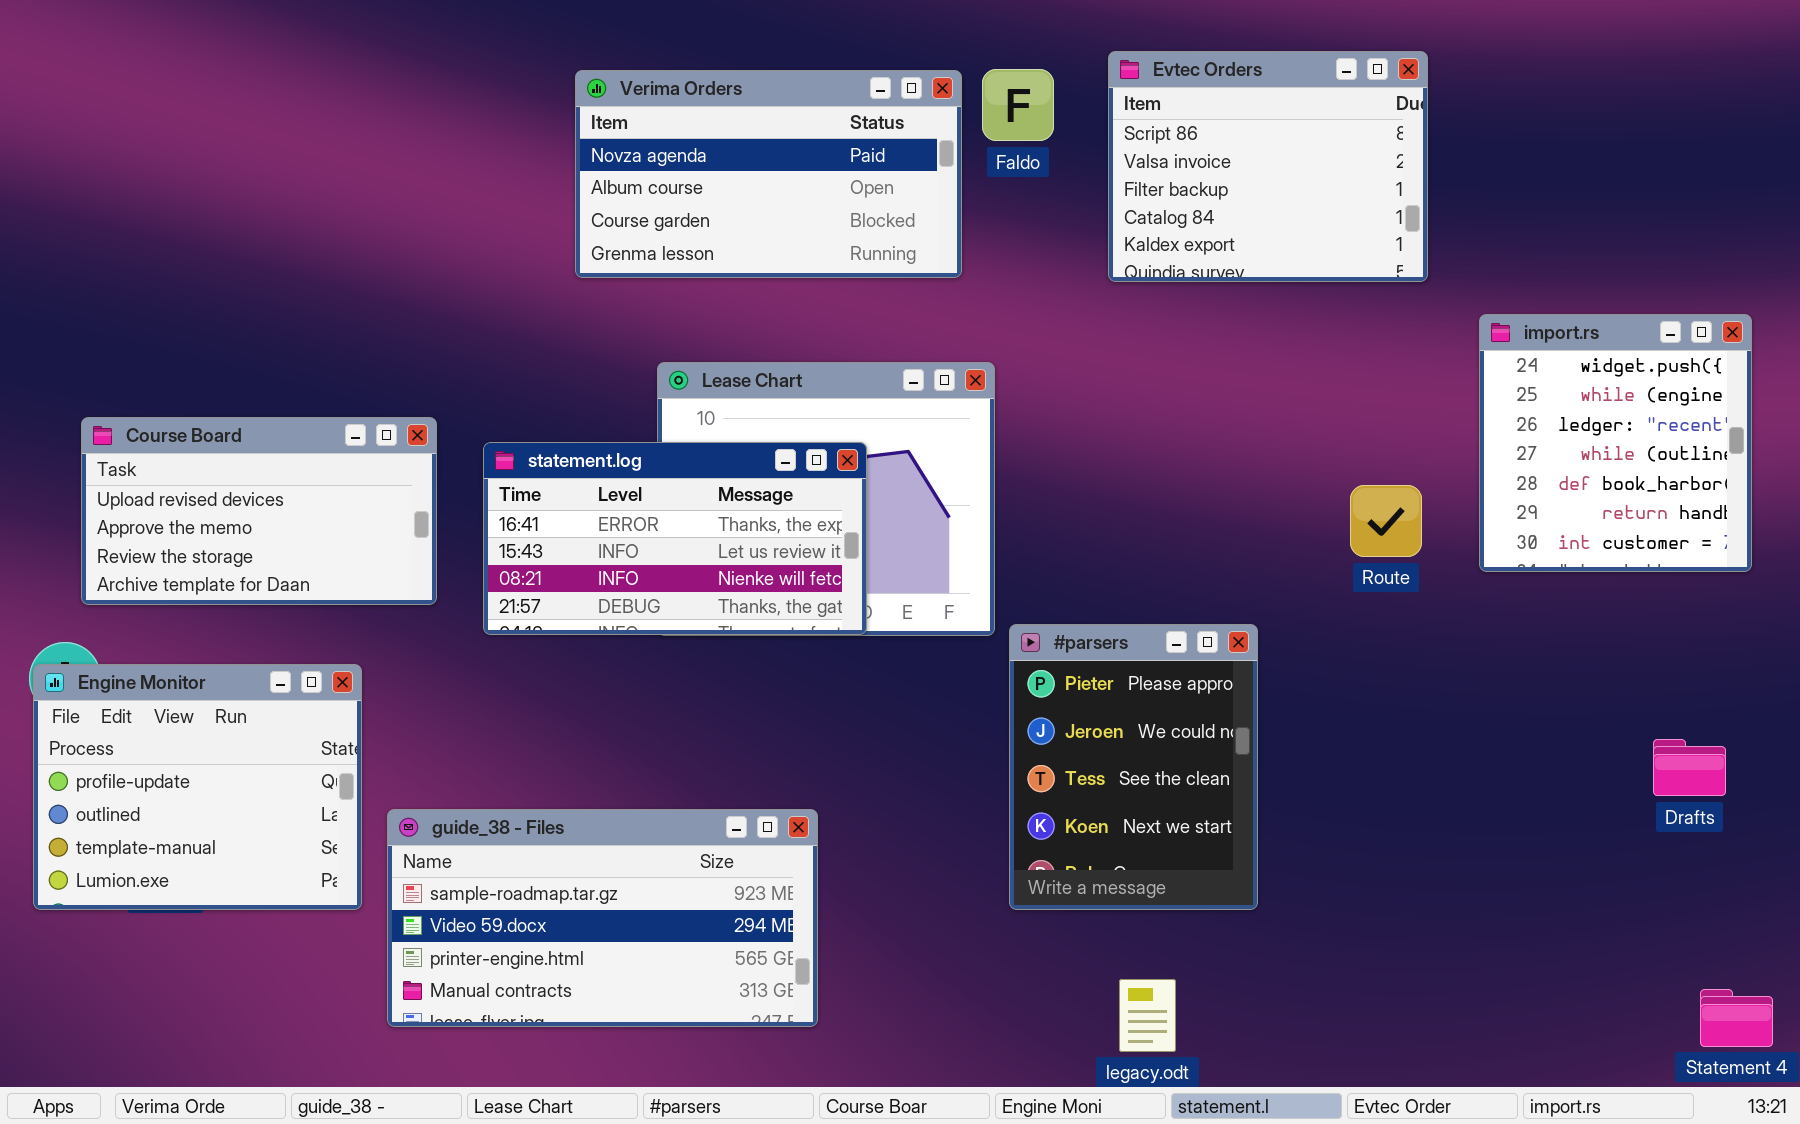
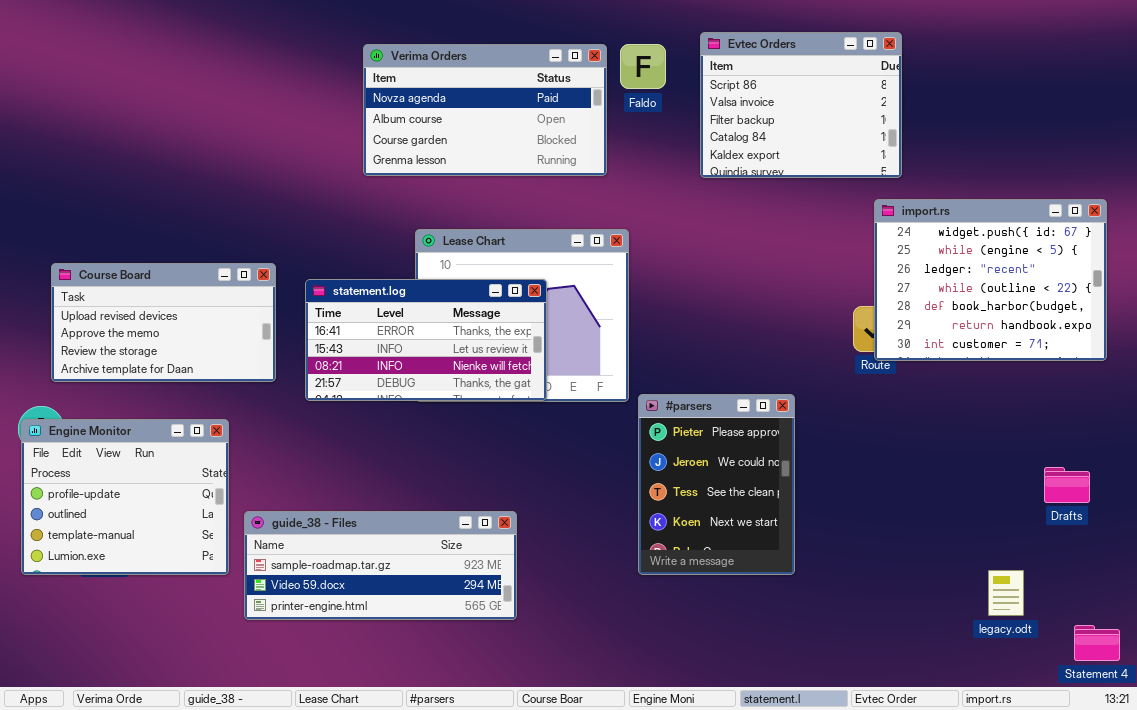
import.rs: [1479,314,1752,572] -> [874,199,1107,361], resized
guide_38 - Files: [387,809,818,1027] -> [244,511,517,620], resized
legacy.odt: [1119,979,1176,1052] -> [988,570,1024,616], moved

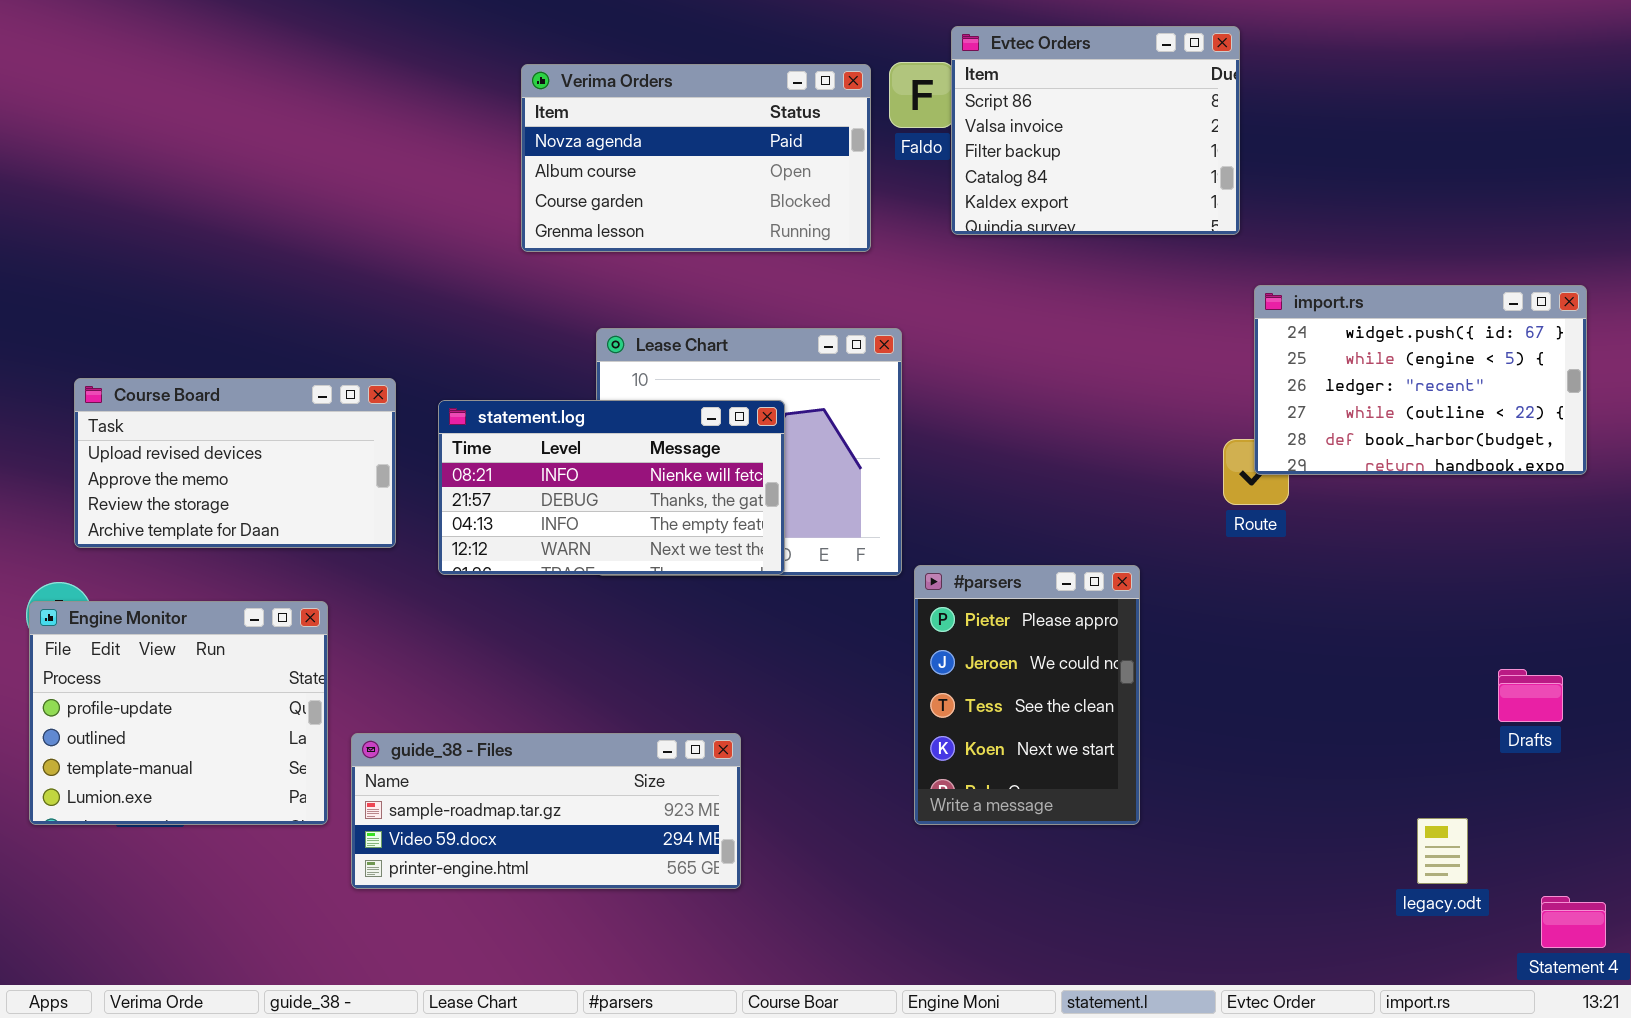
Evtec Orders: [700,32,902,178] -> [951,26,1240,235], moved
import.rs: [874,199,1107,361] -> [1254,285,1587,475], resized
statement.log: [305,279,547,401] -> [438,400,785,575], scrolled down 2 rows

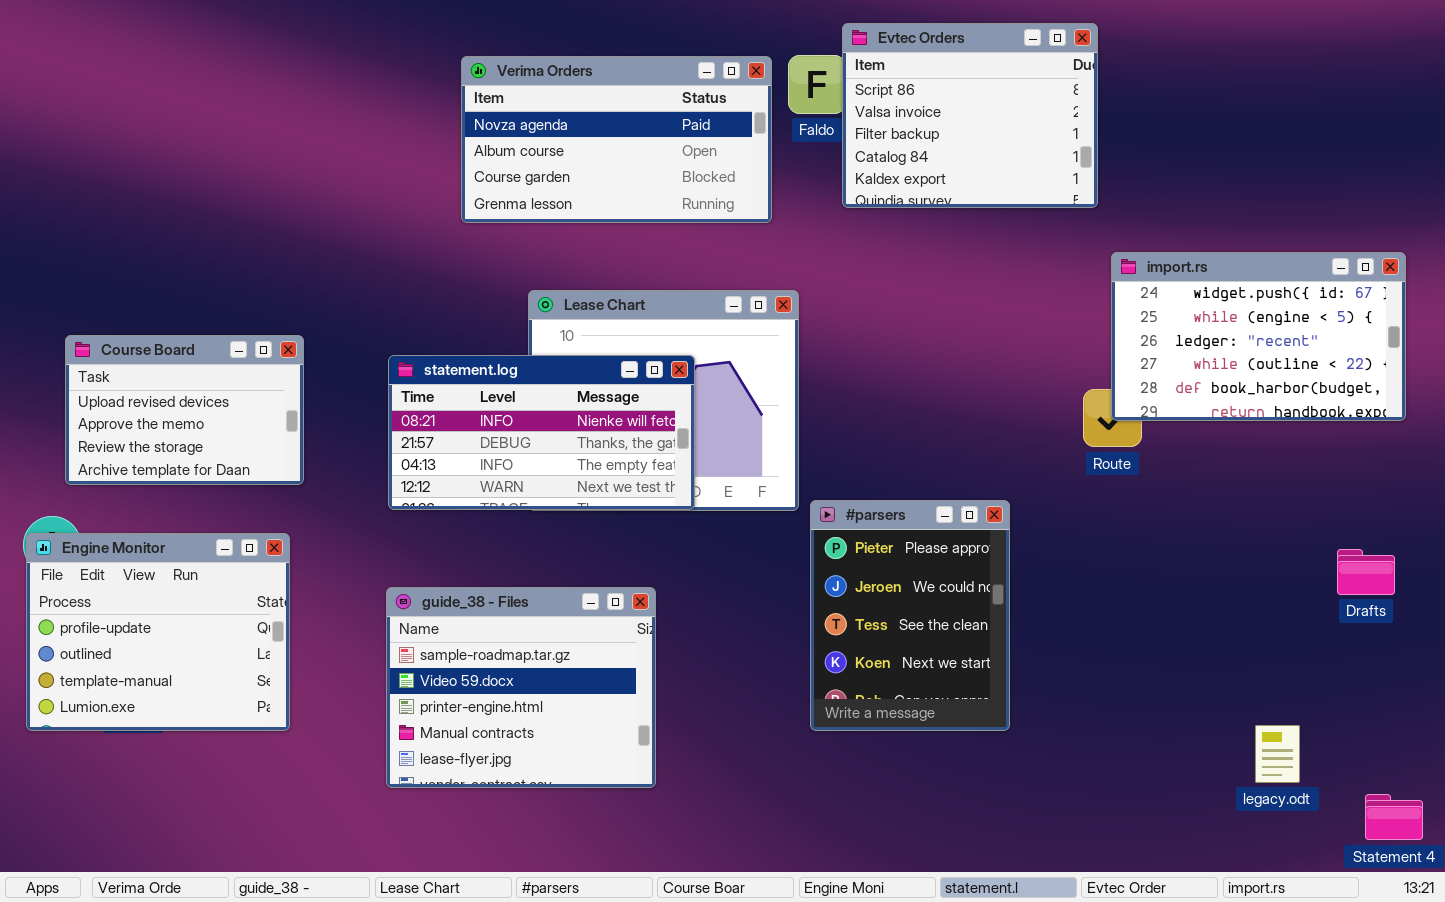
Course Board: [74,378,396,548] -> [65,335,304,485], resized
Drafts: [1498,669,1563,722] -> [1337,549,1395,595], moved
guide_38 - Files: [351,733,741,889] -> [386,587,656,788], resized

